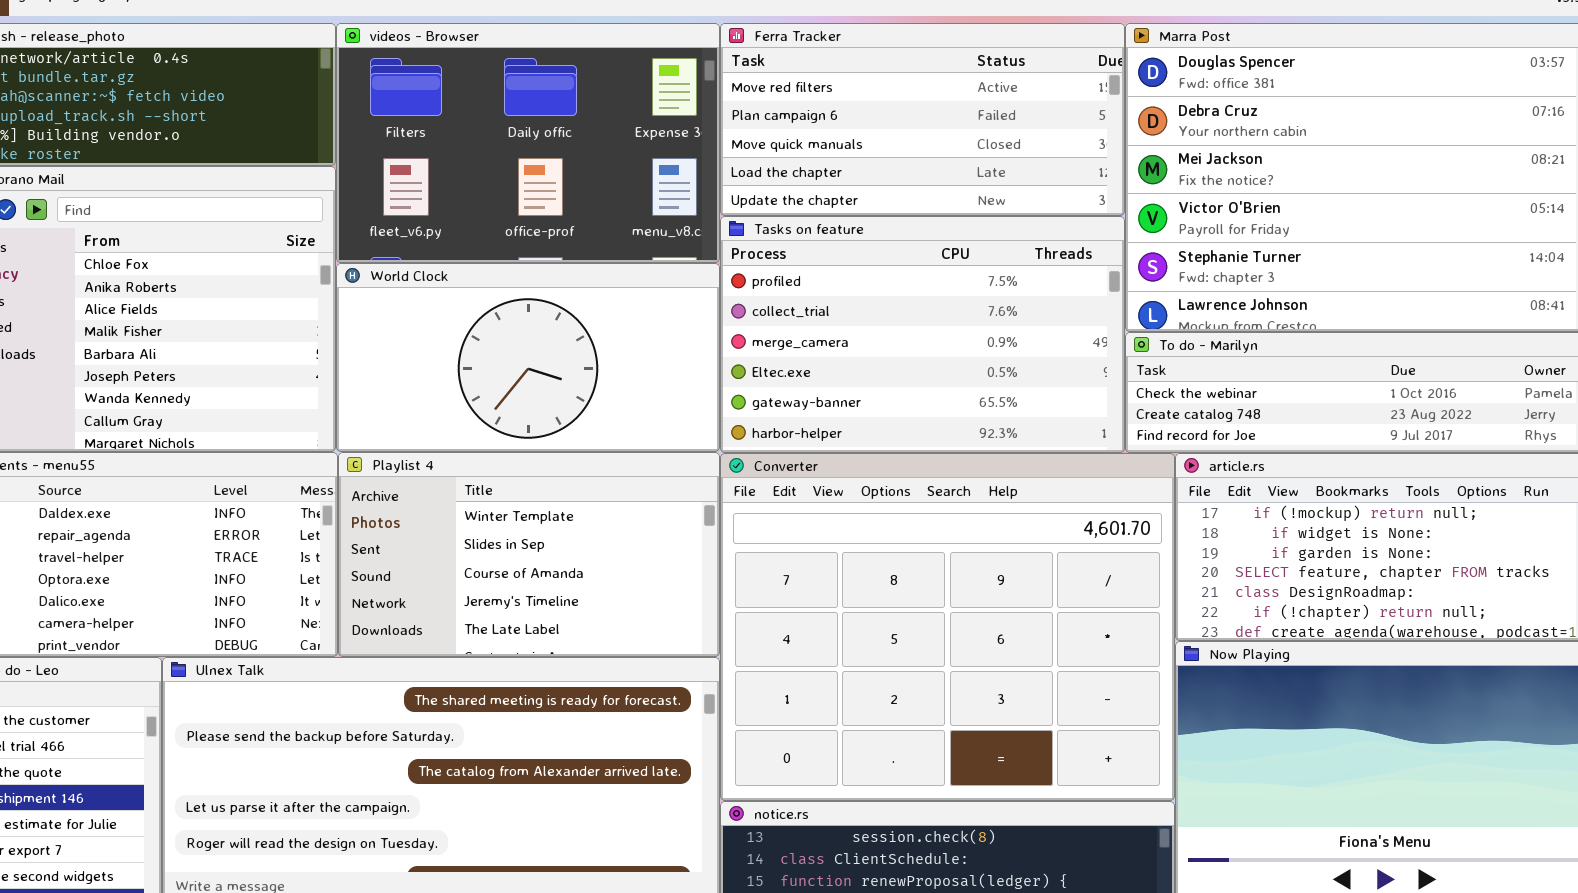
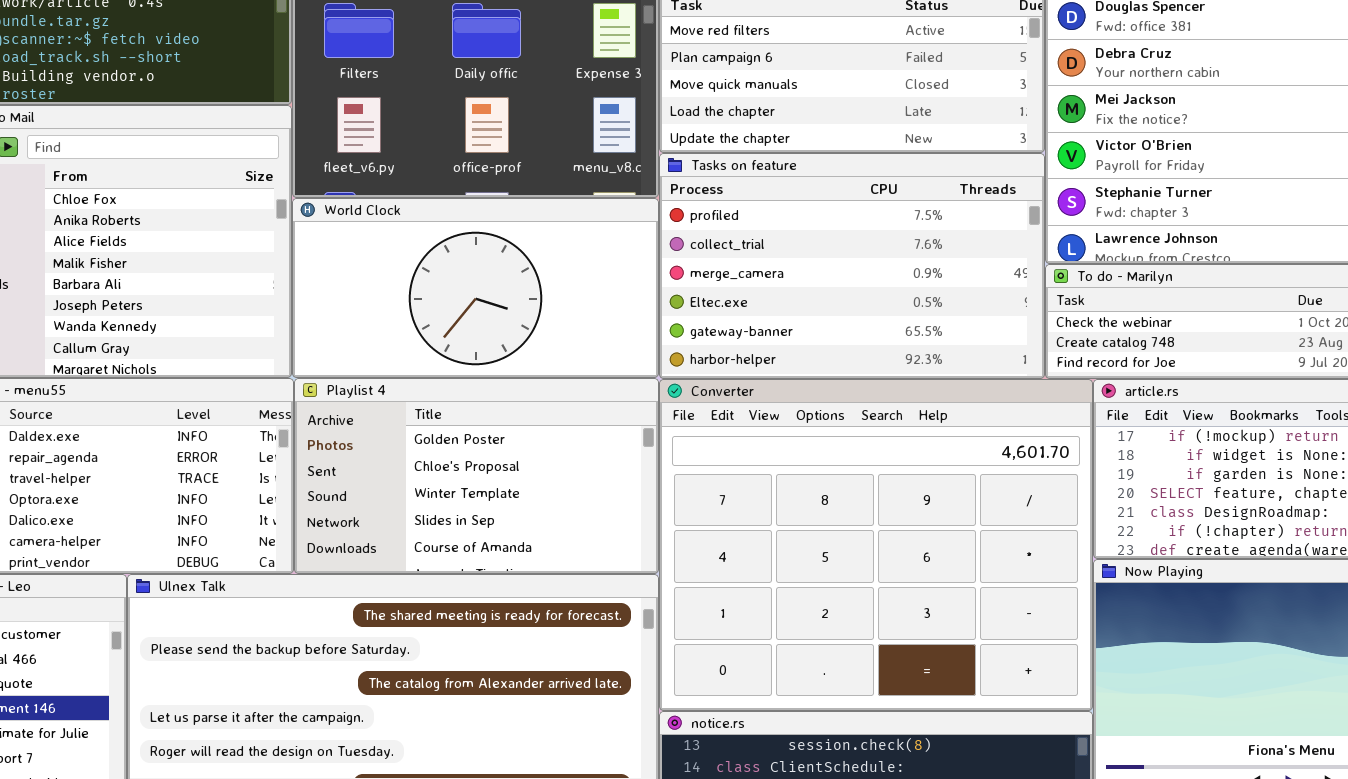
Playlist 4: [338,452,720,657] -> [294,378,659,574], scrolled up 2 rows

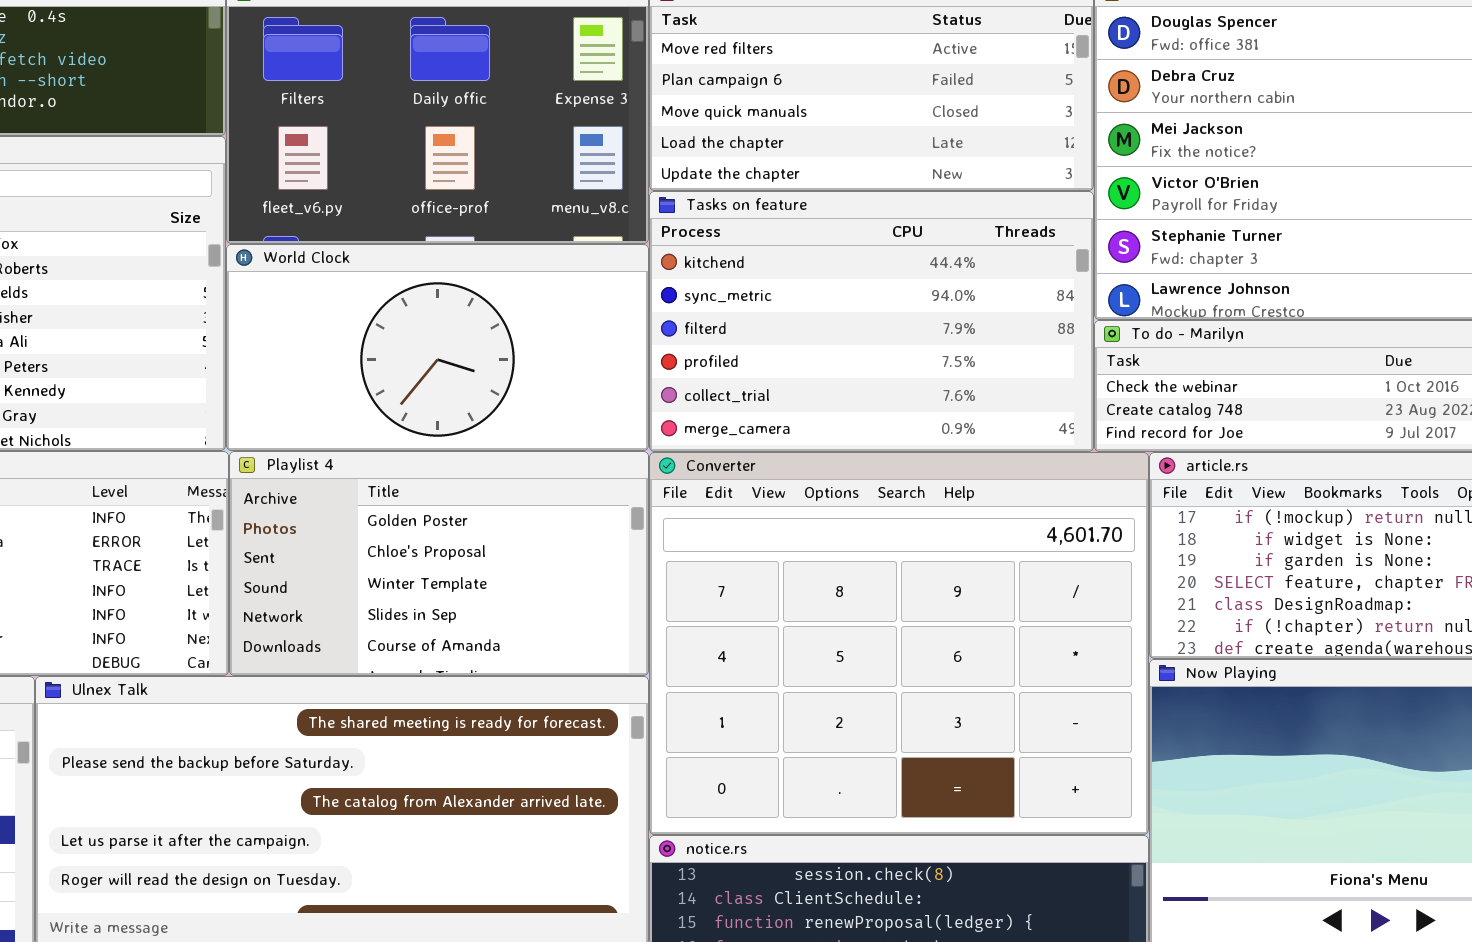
Tasks on feature: [659,153,1045,379] -> [649,191,1094,452], scrolled up 3 rows

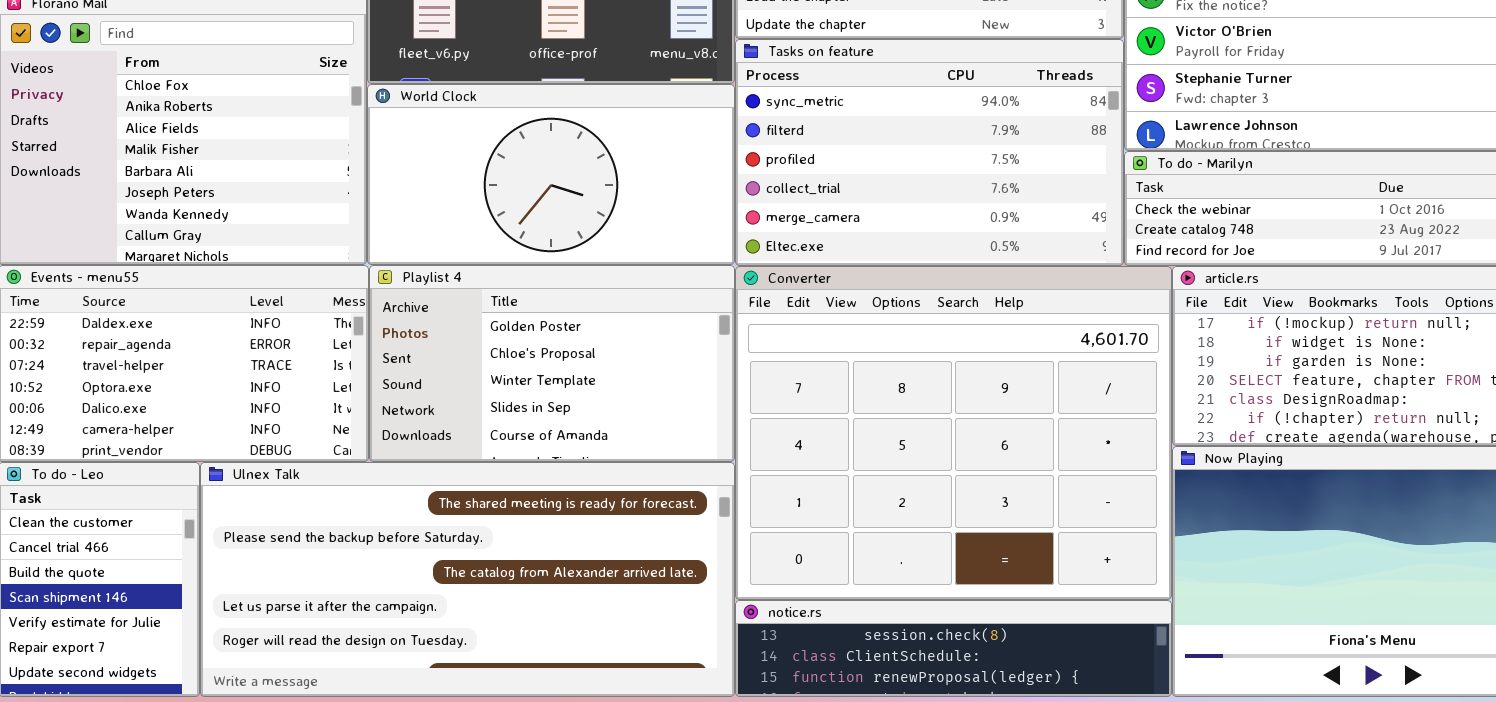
Tasks on feature: [649,191,1094,452] -> [735,39,1124,266], scrolled down 1 row

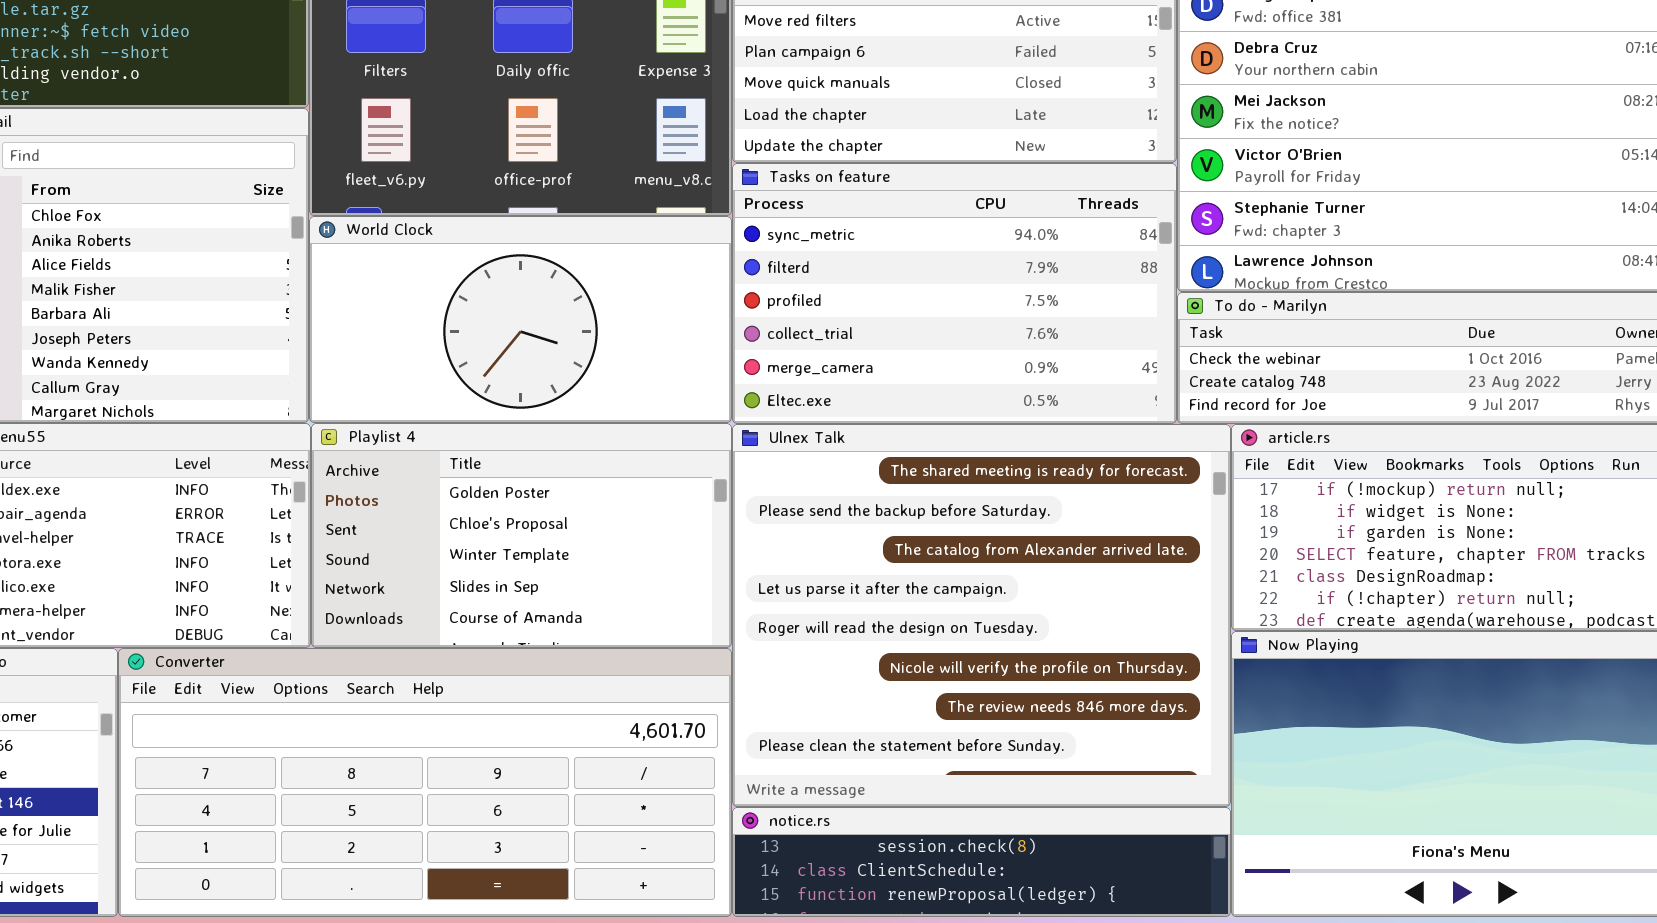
Converter: [735,266,1172,600] -> [118,648,732,917], moved, resized
Ulnex Talk: [200,462,735,697] -> [732,424,1231,807], moved, resized

